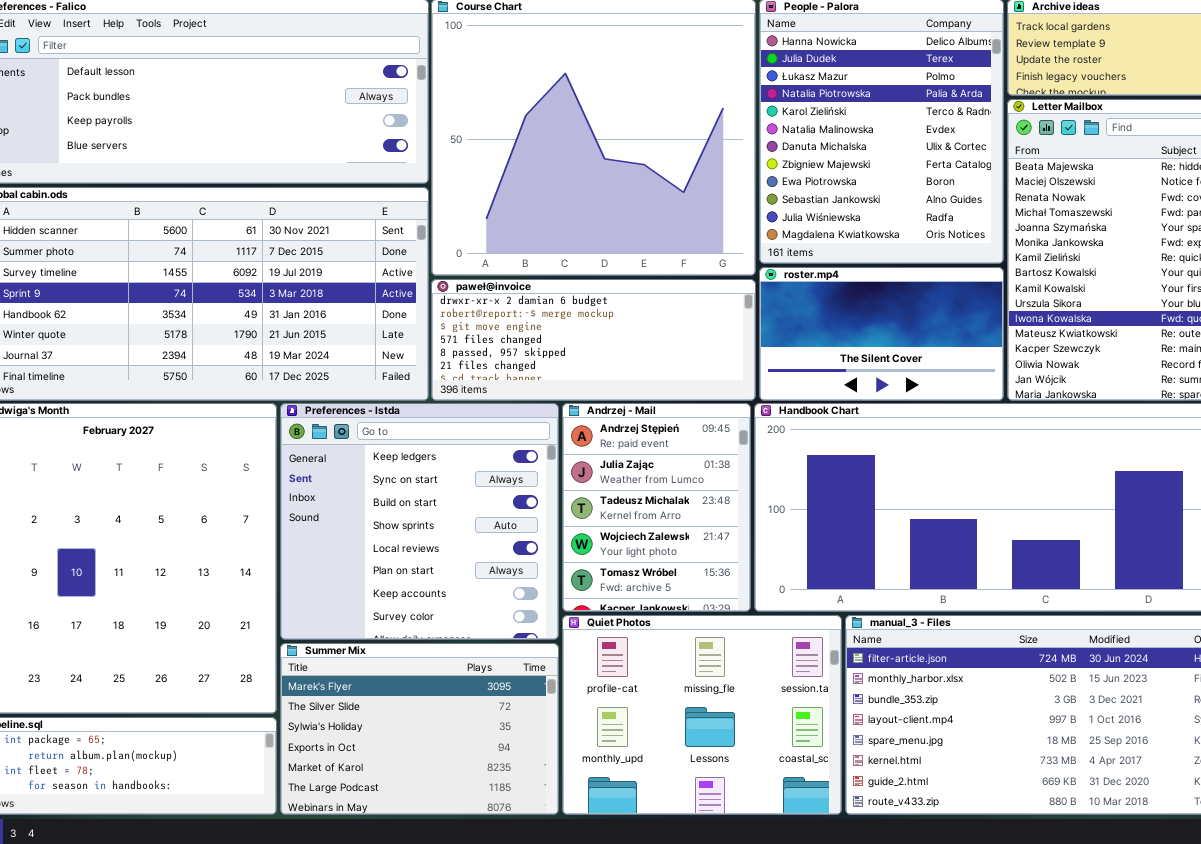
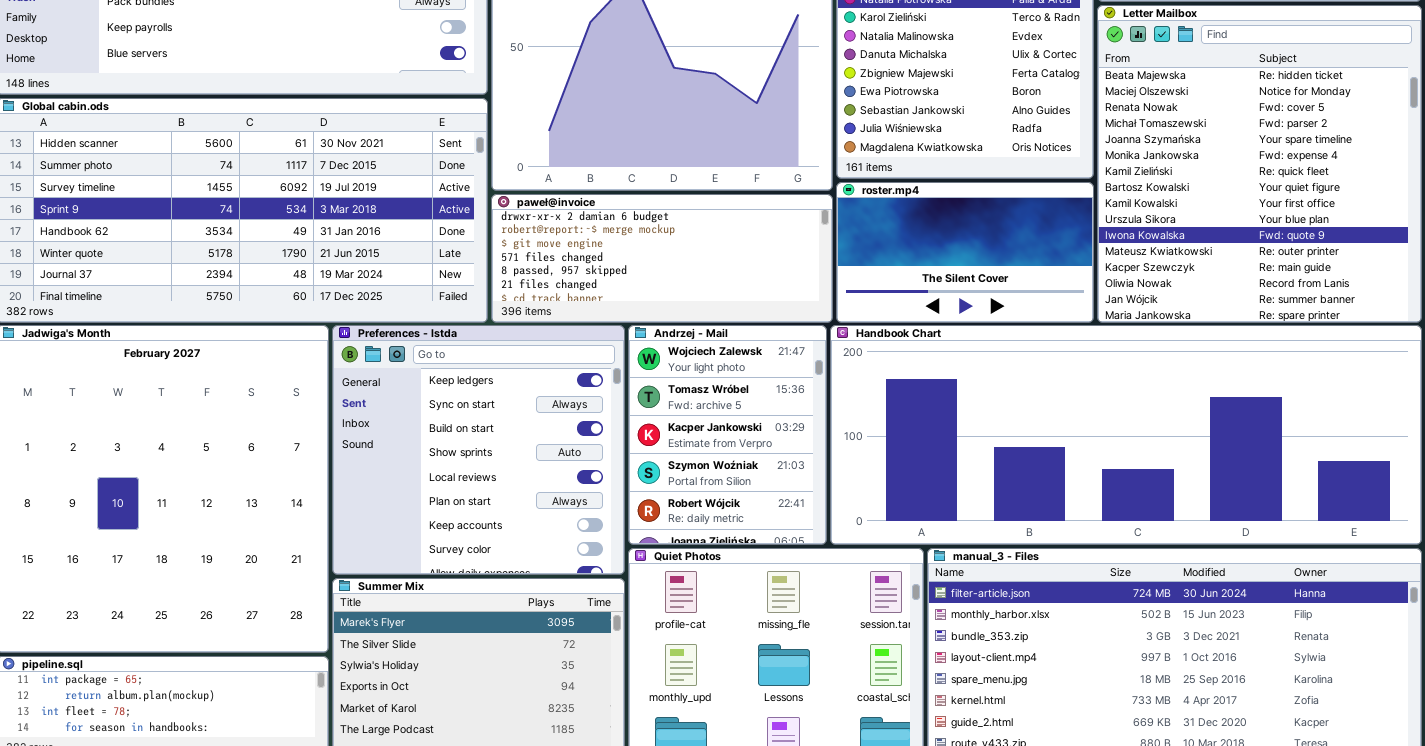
Andrzej - Mail: [562,403,751,612] -> [628,325,827,545], scrolled down 3 rows

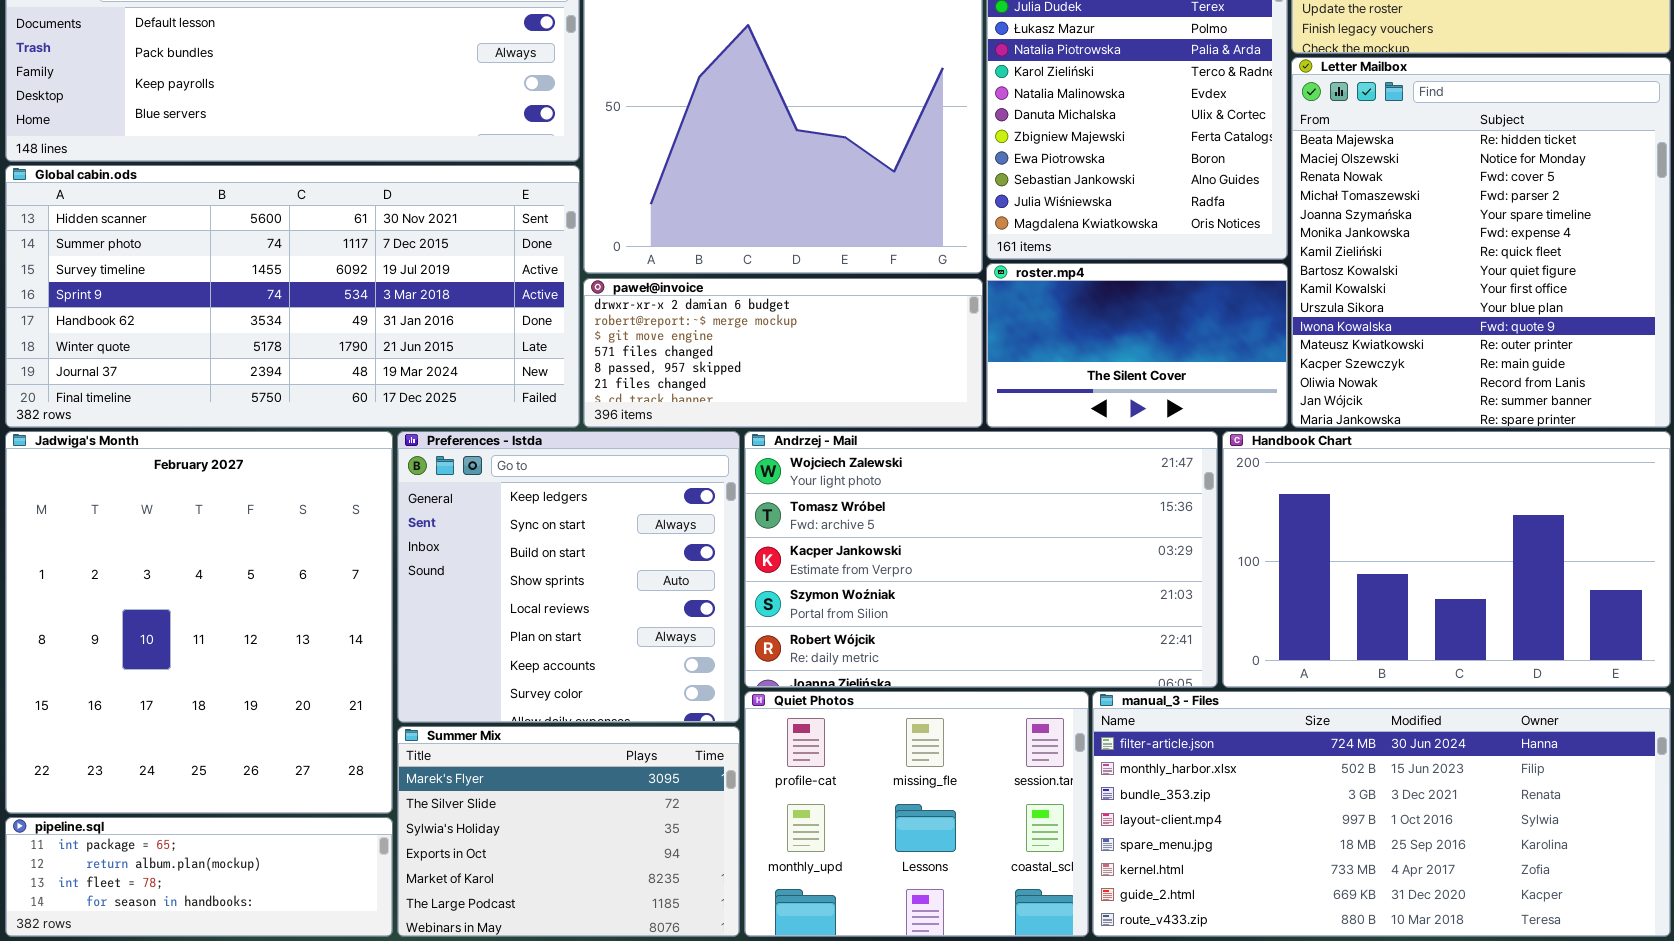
Andrzej - Mail: [628,325,827,545] -> [744,431,1218,688], resized
Handbook Chart: [830,325,1422,545] -> [1222,431,1671,688], resized

